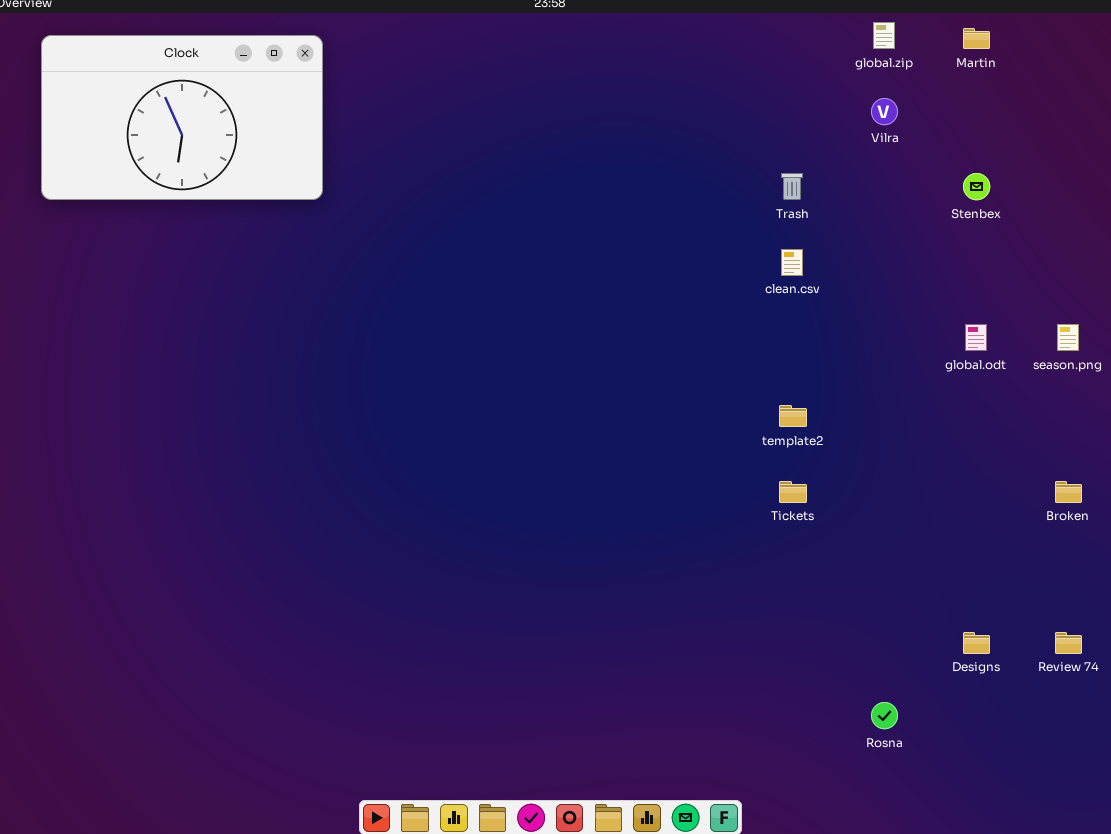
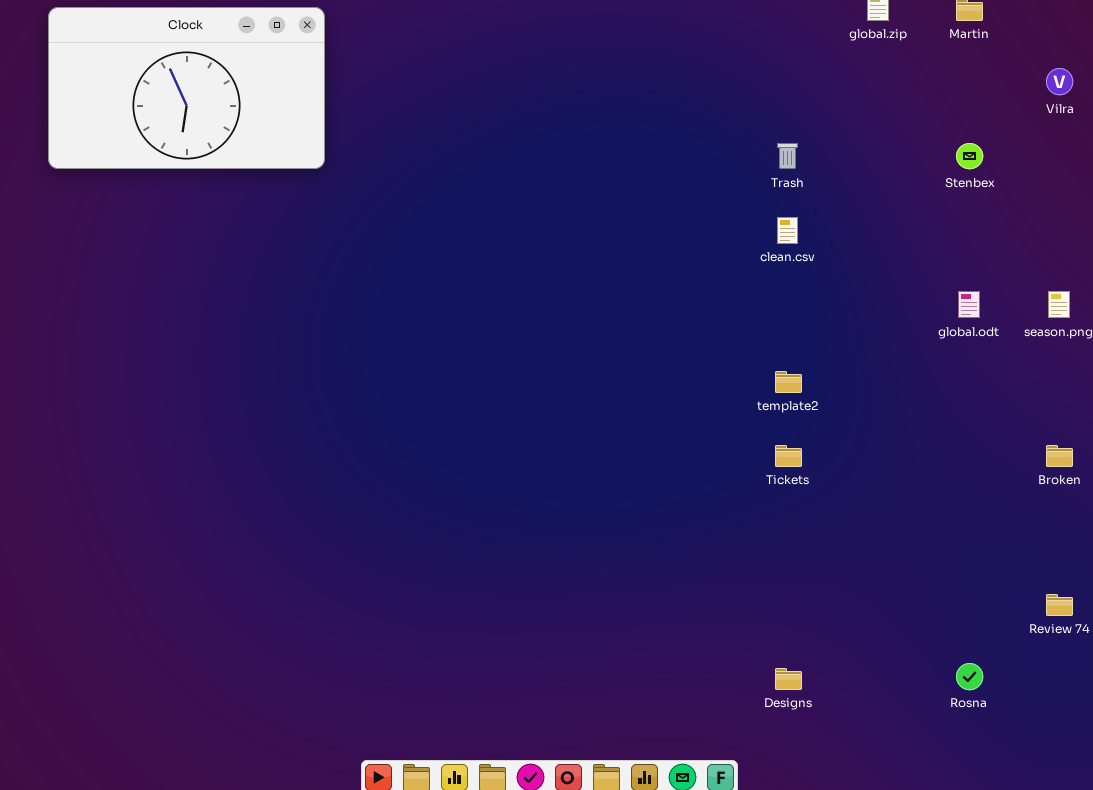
Vilra: [871,98,898,125] -> [1046,68,1073,95], moved
Designs: [963,632,990,654] -> [775,668,802,690], moved
Rosna: [871,702,898,729] -> [956,663,983,690], moved

